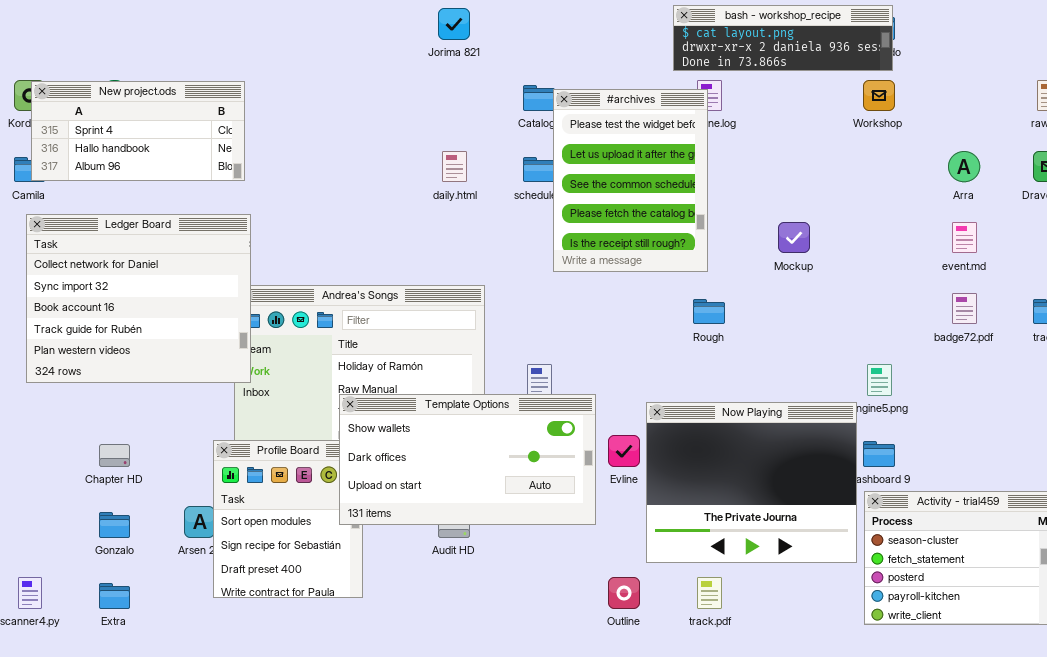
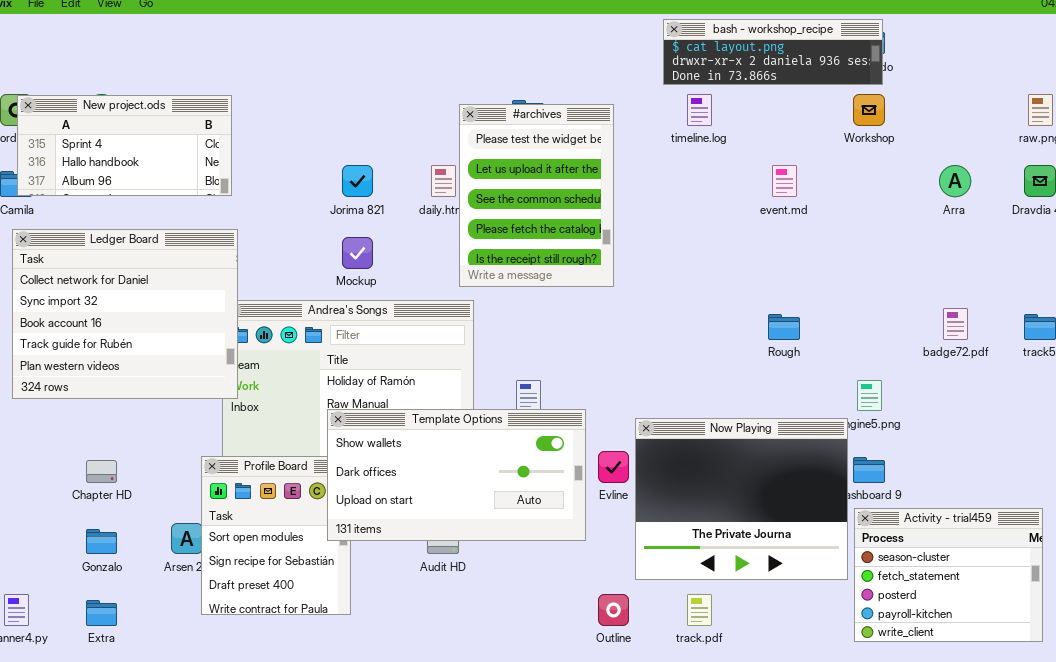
Jorima 821: [438,8,470,40] -> [342,165,373,197], moved
#archives: [553,89,708,272] -> [459,104,614,287], moved
Mockup: [778,222,810,253] -> [342,237,373,269], moved
event.md: [952,222,977,253] -> [772,165,797,197], moved
Rough: [693,299,725,324] -> [768,314,800,340], moved

